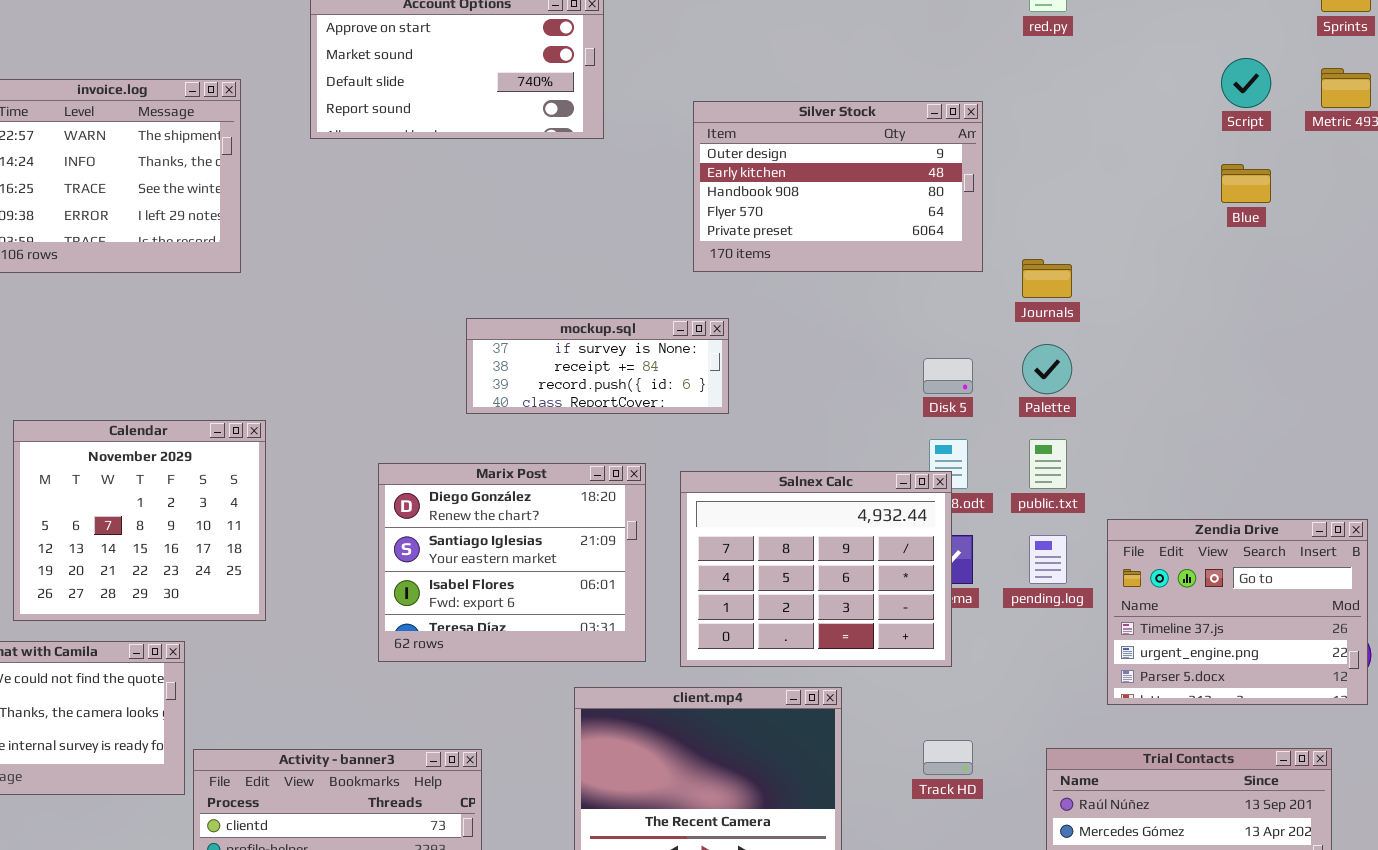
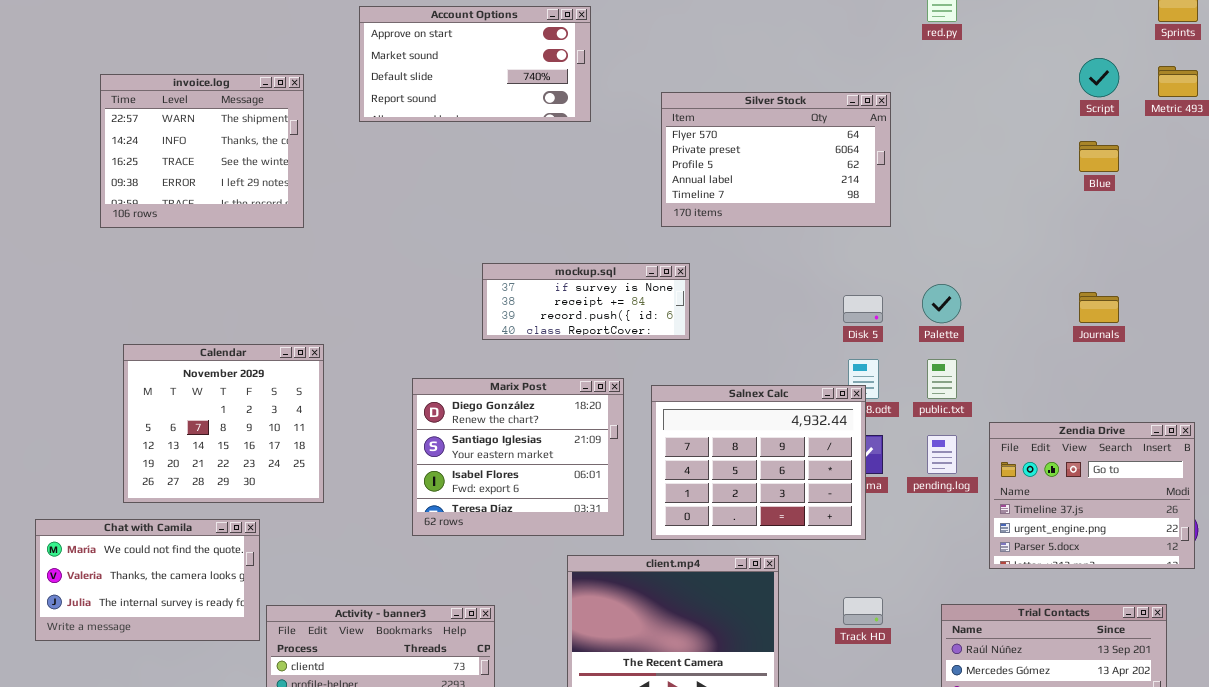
Silver Stock: [693,101,983,272] -> [661,92,891,227], scrolled down 3 rows
Journals: [1022,259,1072,298] -> [1079,292,1119,323], moved

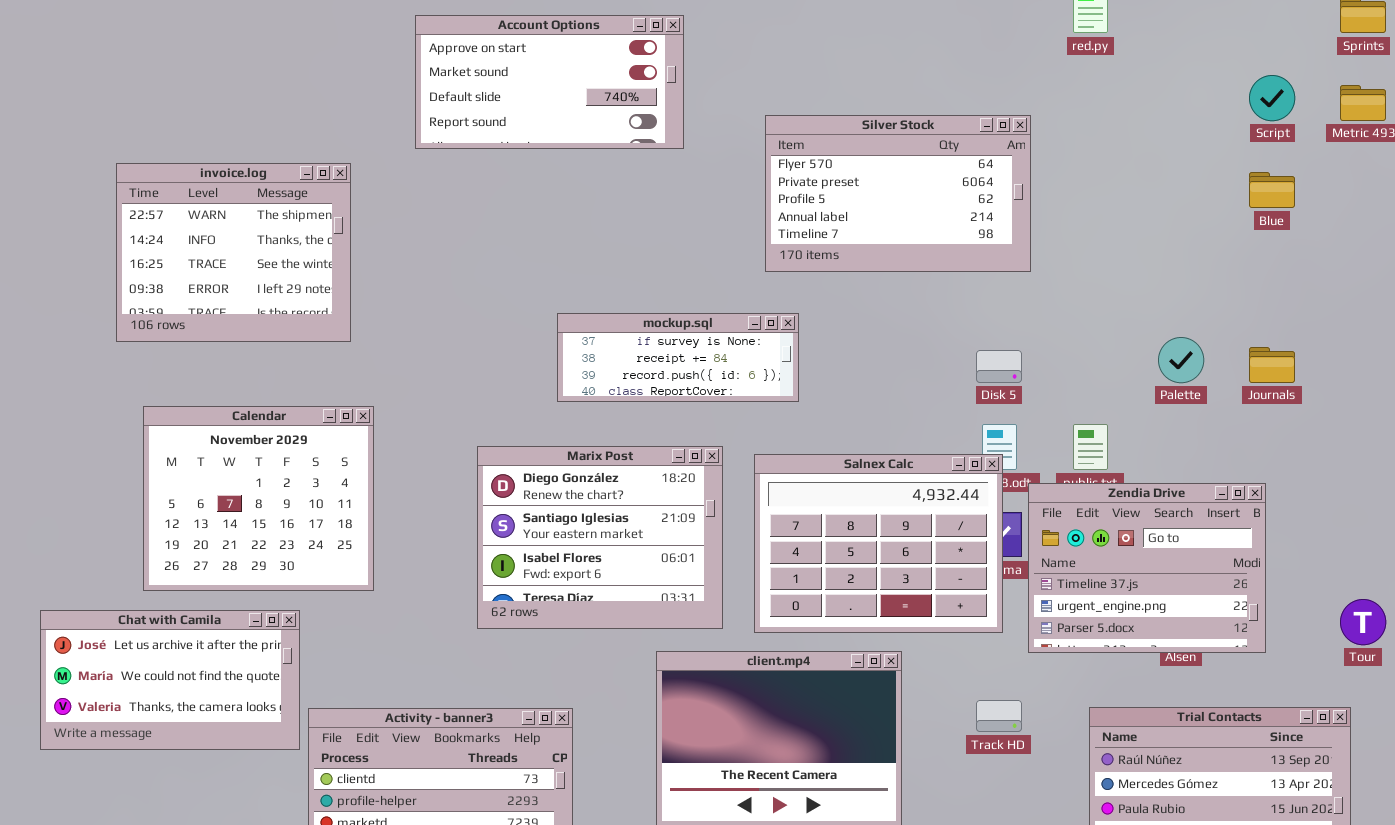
invoice.log: [100,74,304,228] -> [116,163,351,342], moved
Palette: [922,284,961,323] -> [1158,337,1204,383], moved
Zendia Drive: [989,422,1195,569] -> [1028,483,1266,653], moved
Chat with Camila: [35,519,260,641] -> [40,610,300,750], scrolled up 1 row

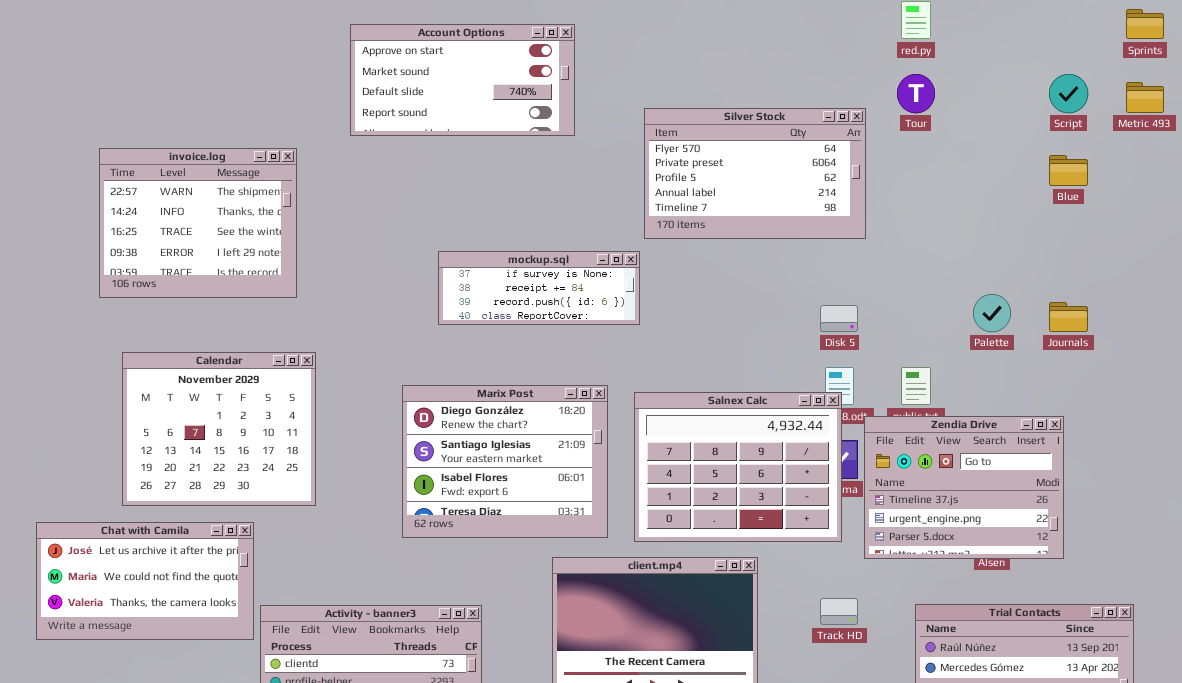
mockup.sql: [557,313,799,402] -> [438,251,640,325], moved
Tour: [1340,599,1386,645] -> [897,74,935,113], moved

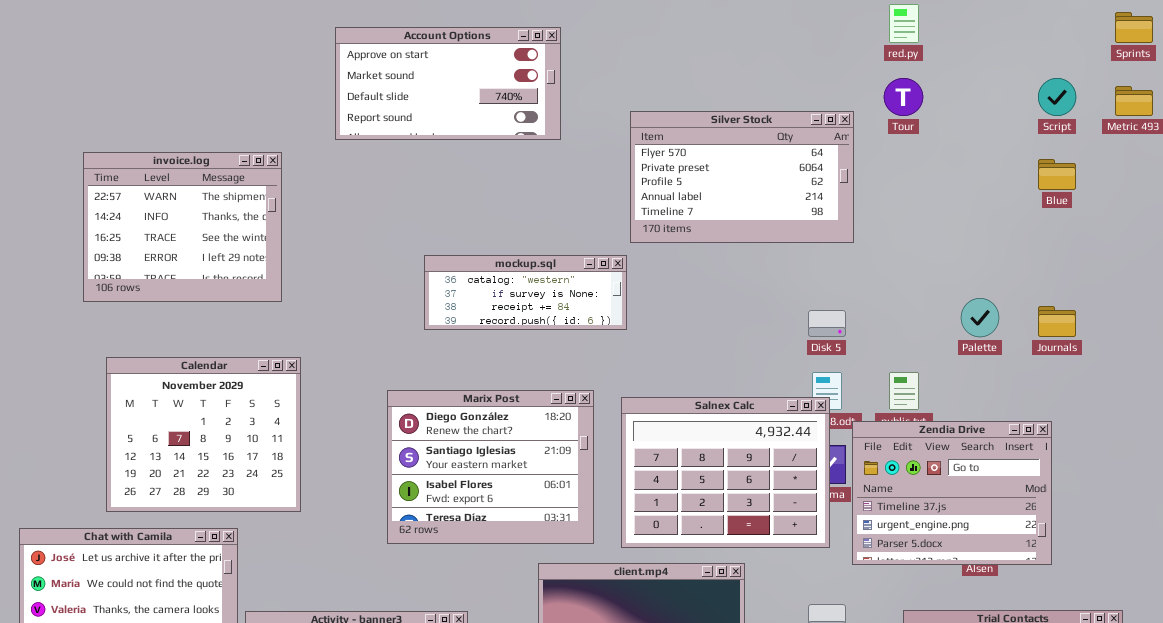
mockup.sql: [438,251,640,325] -> [424,255,627,330], scrolled up 1 row

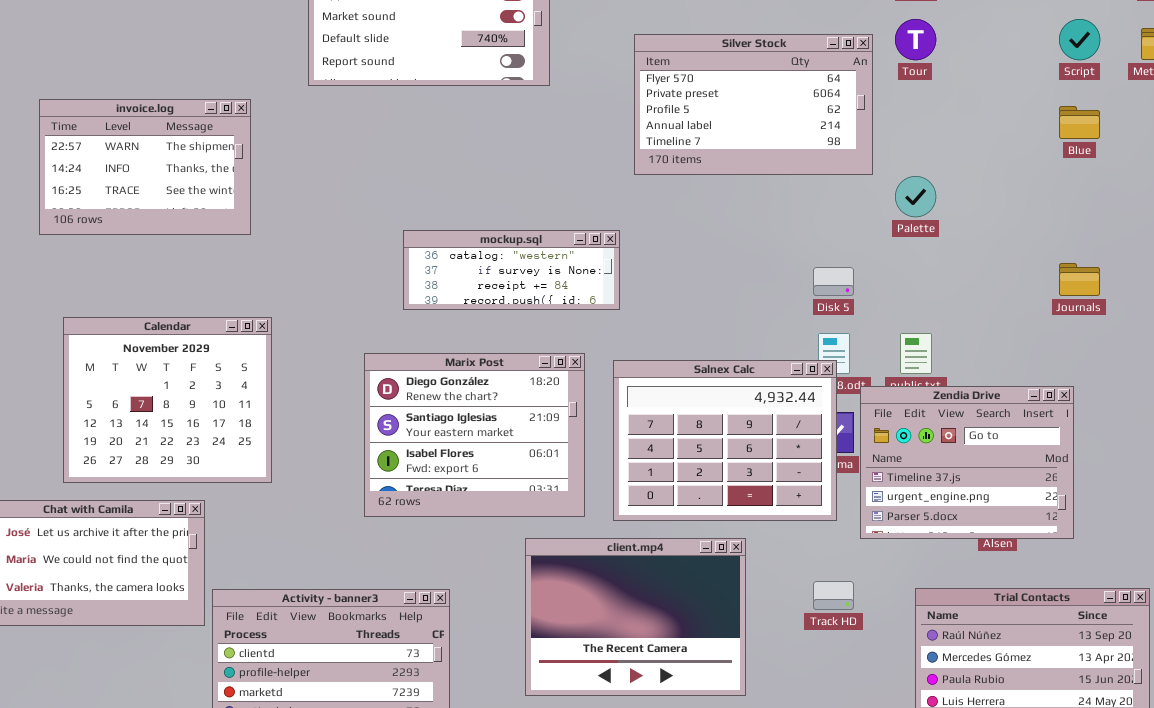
Silver Stock: [630,111,854,243] -> [634,34,873,175], moved
invoice.log: [83,152,282,302] -> [39,99,251,235], resized
mockup.sql: [424,255,627,330] -> [403,230,620,310], moved
Palette: [961,298,999,337] -> [895,176,936,217], moved

